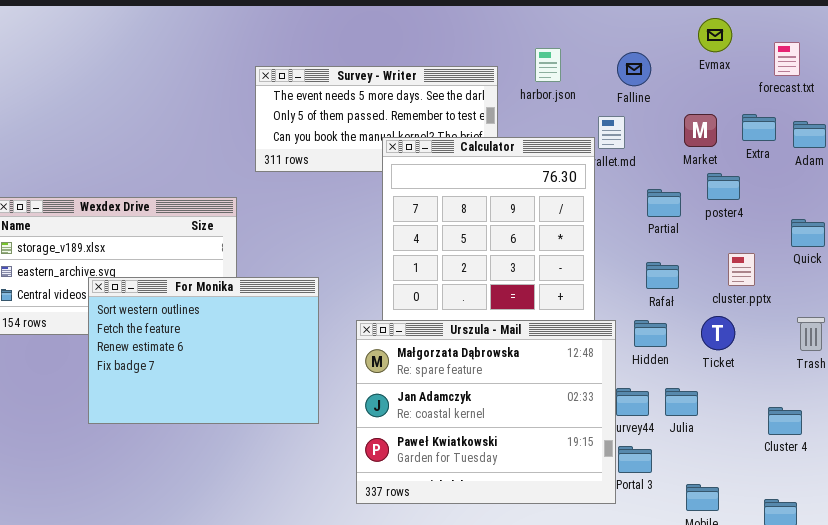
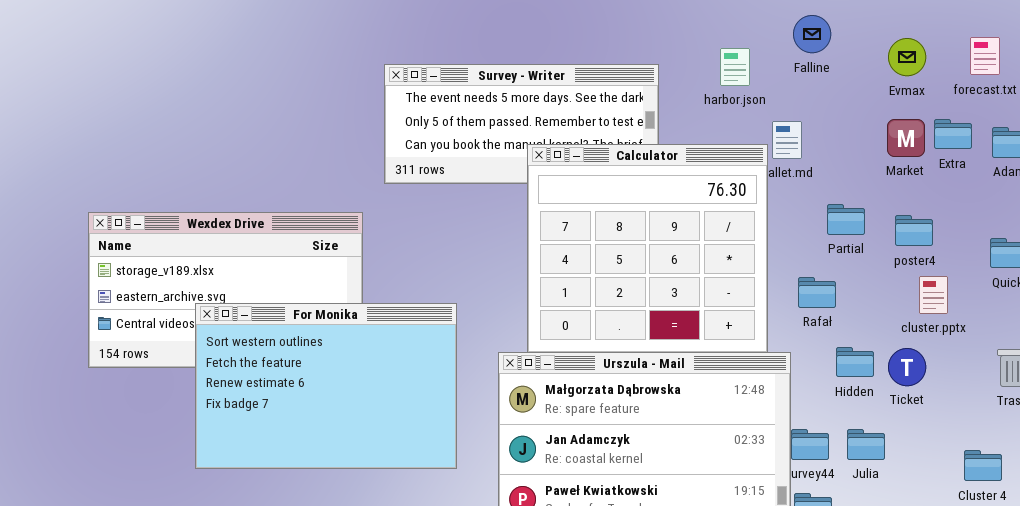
Evmax: [698,18,732,52] -> [888,38,926,76], moved
harbor.json: [535,48,561,82] -> [720,48,750,86], moved
Falline: [617,52,651,86] -> [793,15,831,53], moved
Market: [684,114,717,147] -> [887,119,925,157], moved
poster4: [707,173,740,200] -> [895,215,933,246], moved
Rafał: [646,262,679,289] -> [798,277,836,308], moved
Hidden: [634,320,667,347] -> [836,347,874,377], moved

